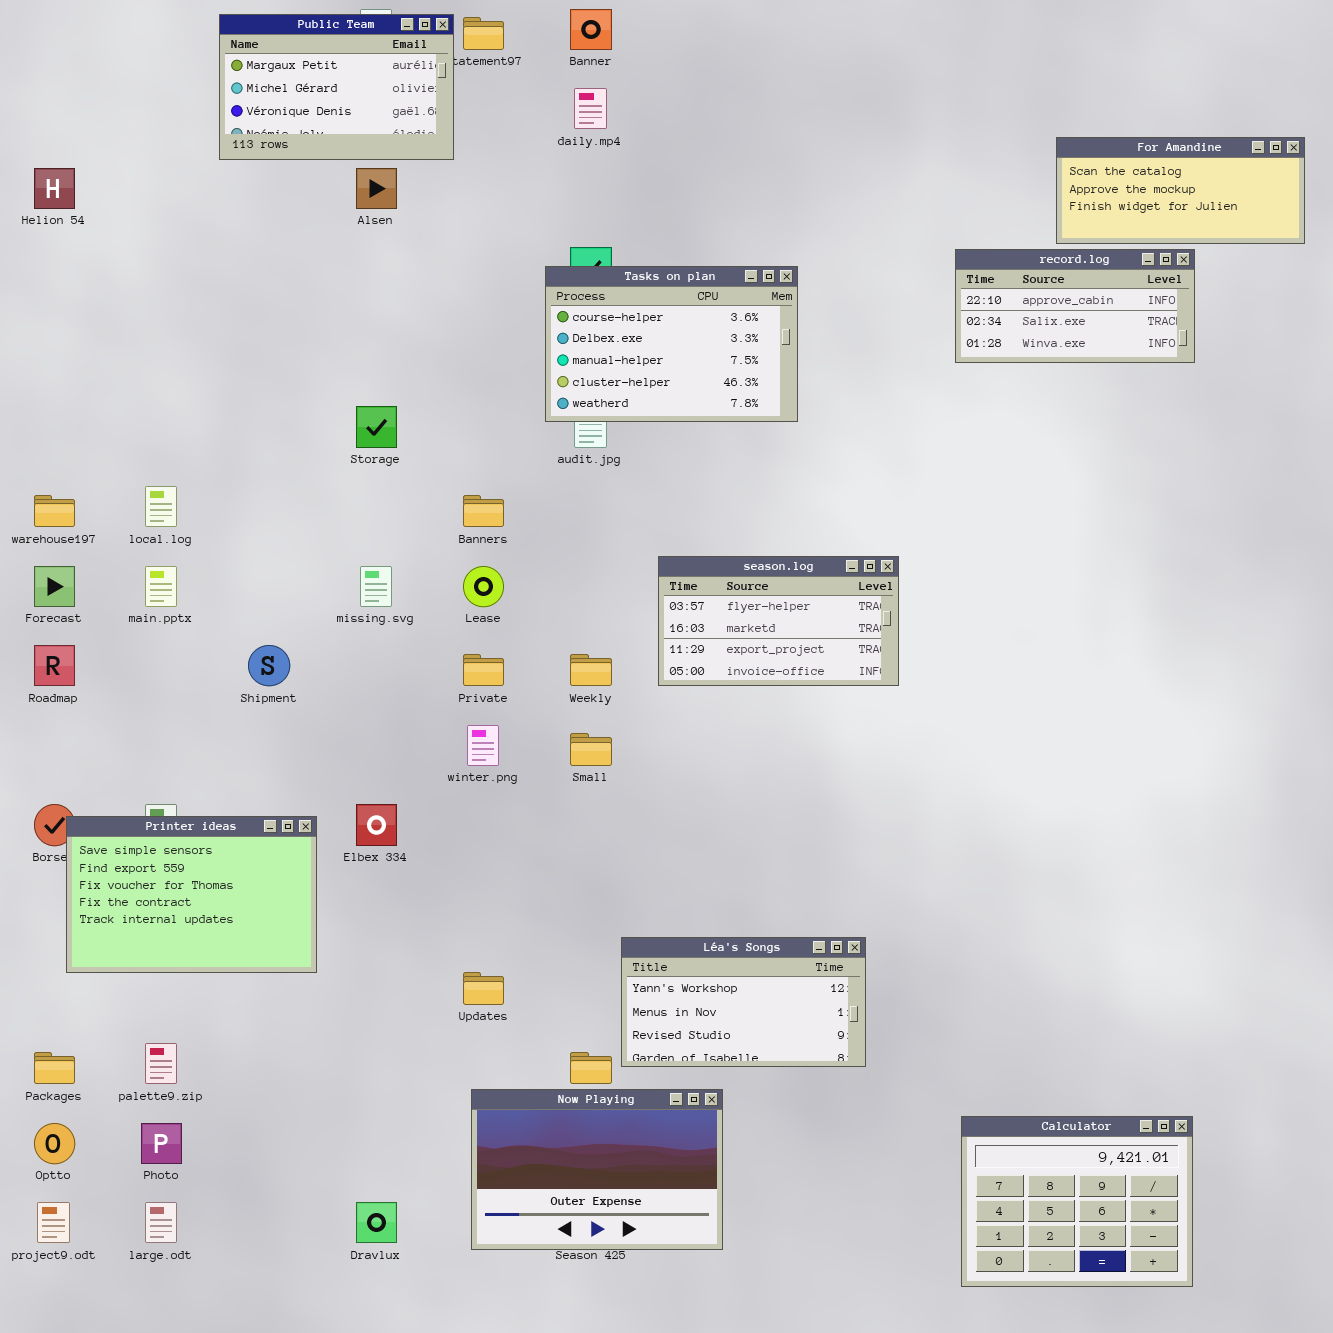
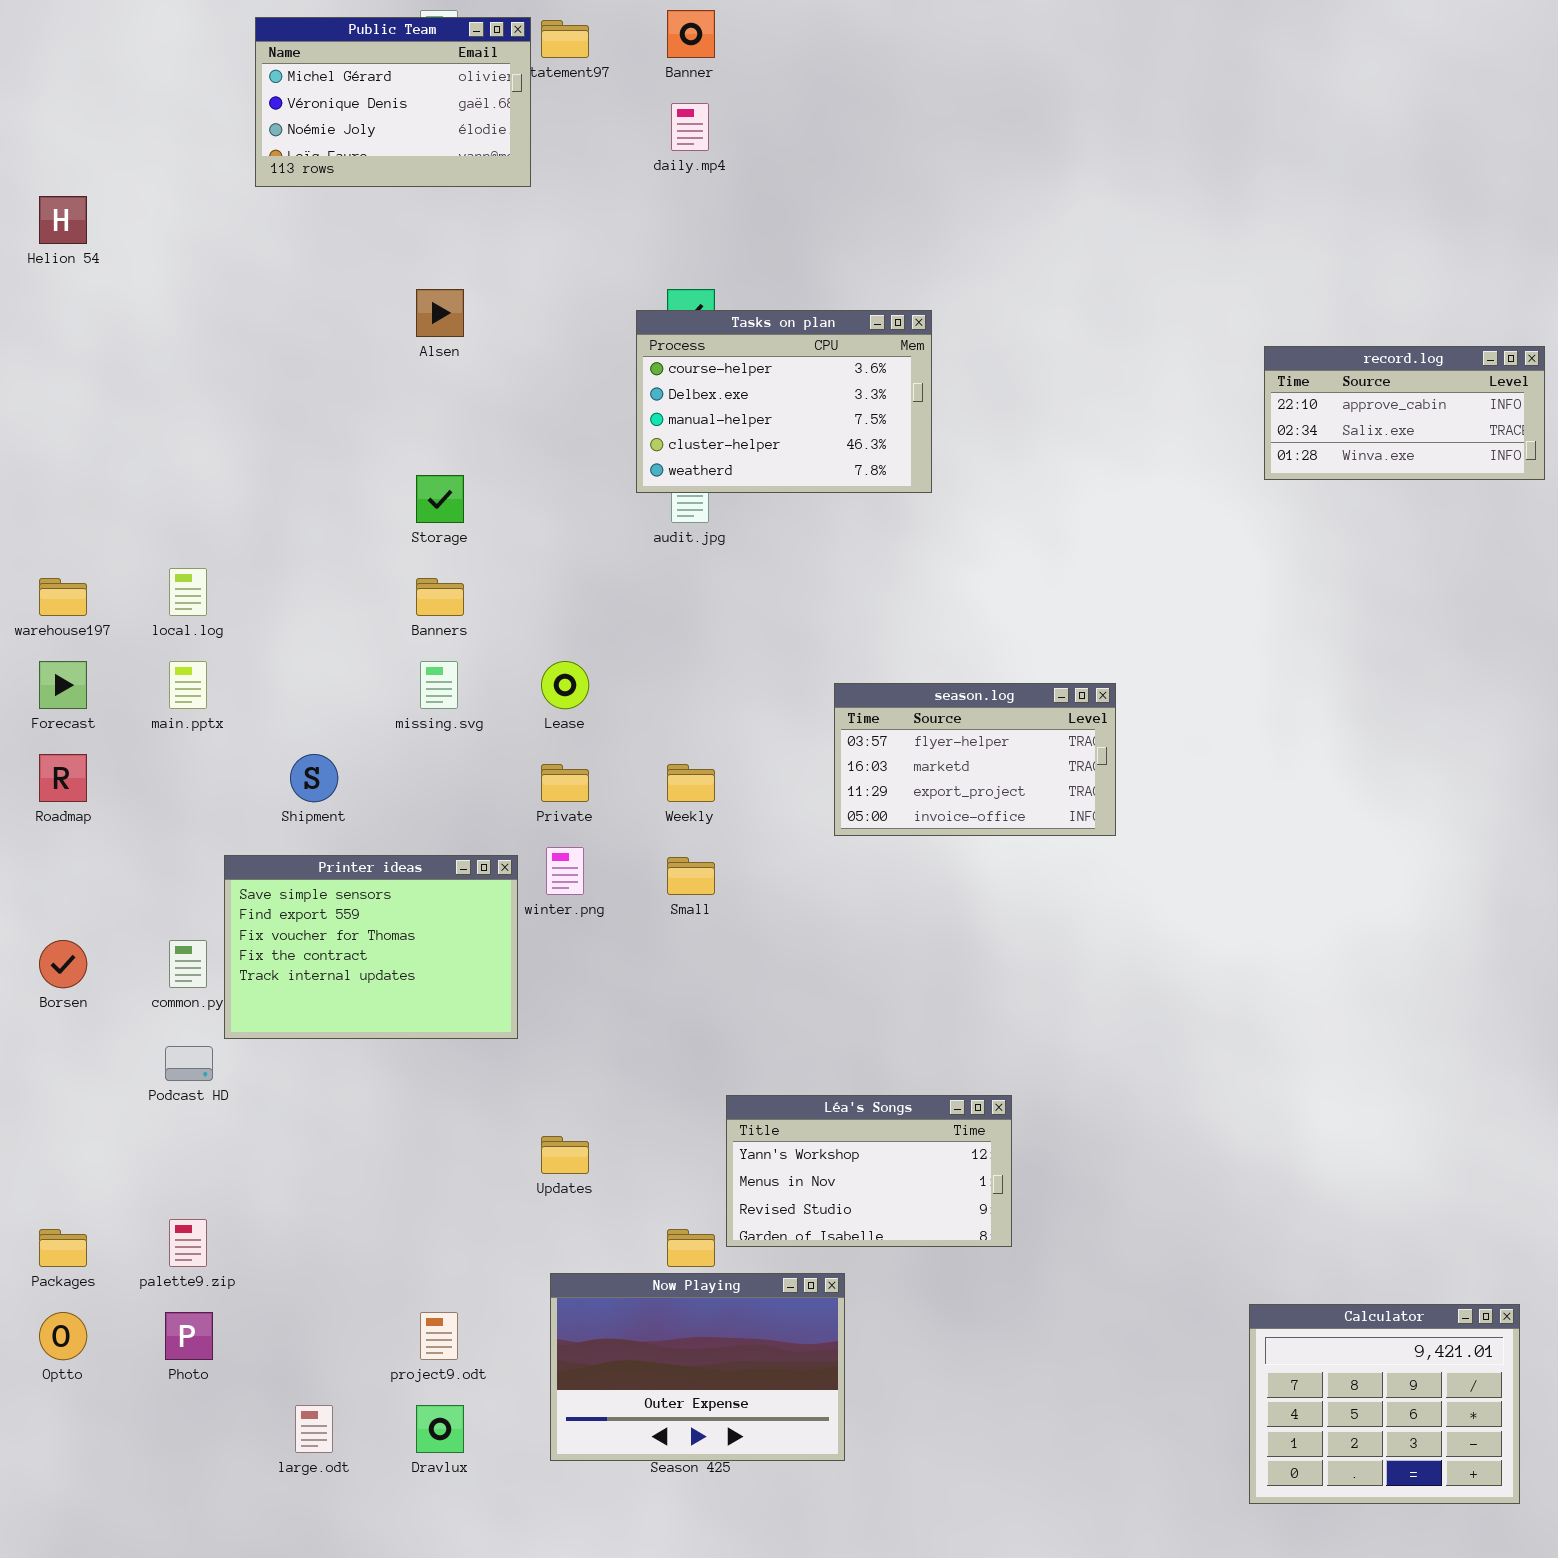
Public Team: [219,14,454,160] -> [255,17,531,187], scrolled down 1 row
For Amandine: [1056,137,1305,244] -> none, closed
Alsen: [356,168,397,209] -> [416,289,464,337], moved
record.log: [955,249,1195,363] -> [1264,346,1545,480], moved
Banners: [463,495,504,527] -> [416,578,464,616], moved
season.log: [658,556,899,686] -> [834,683,1116,836], moved
Printer ideas: [66,816,317,973] -> [224,855,518,1039], moved
Calculator: [961,1116,1193,1287] -> [1249,1304,1520,1504], moved
project9.odt: [37,1202,70,1243] -> [420,1312,458,1360], moved
large.odt: [145,1202,177,1243] -> [295,1405,333,1453], moved

